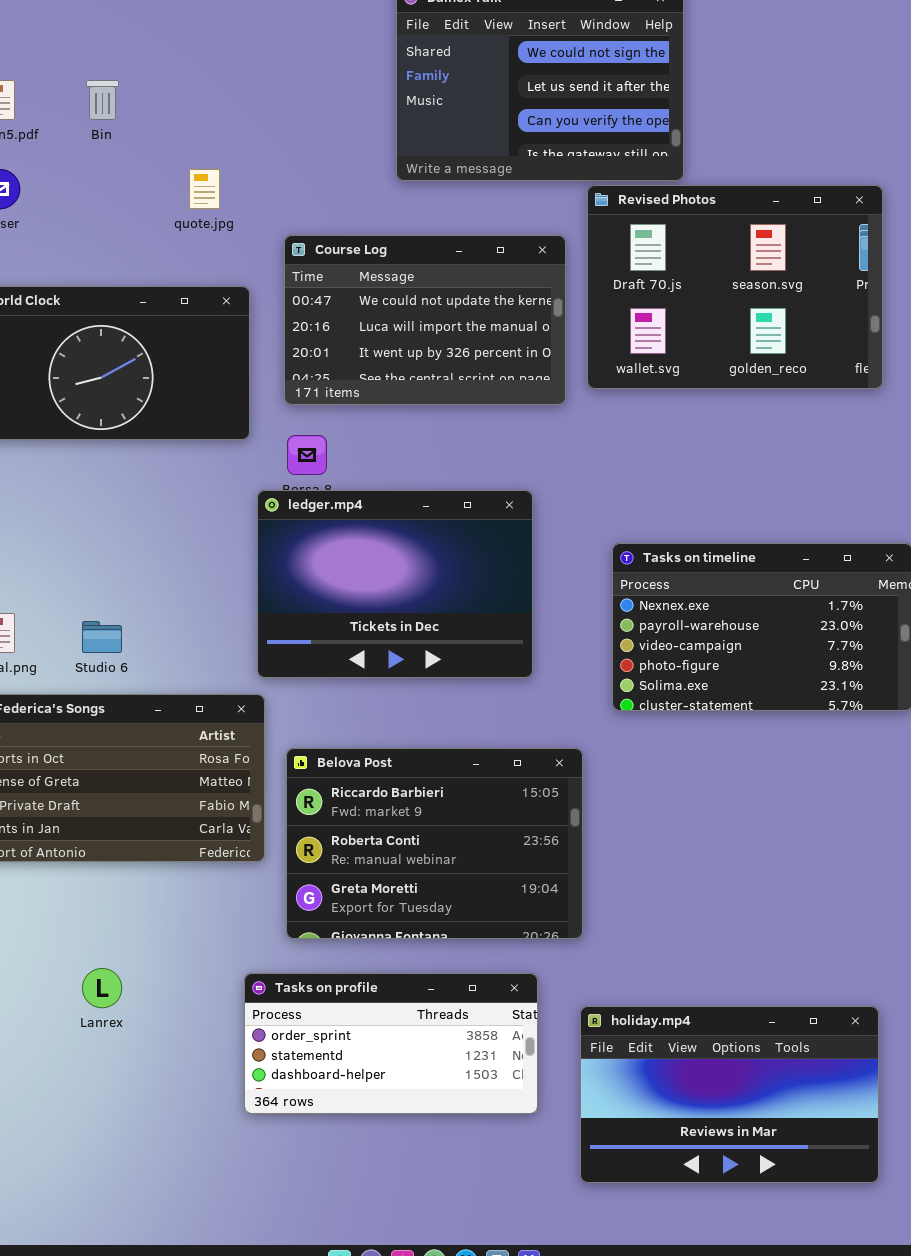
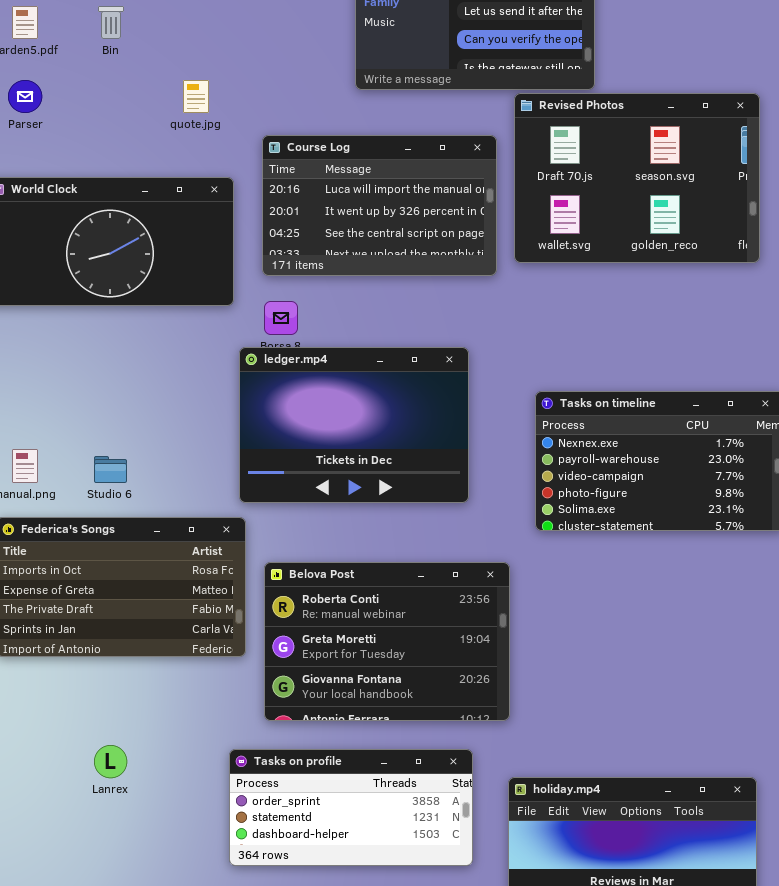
Course Log: [284,235,566,405] -> [262,135,497,276], scrolled down 1 row
Belova Post: [286,748,583,939] -> [264,562,510,721], scrolled down 1 row

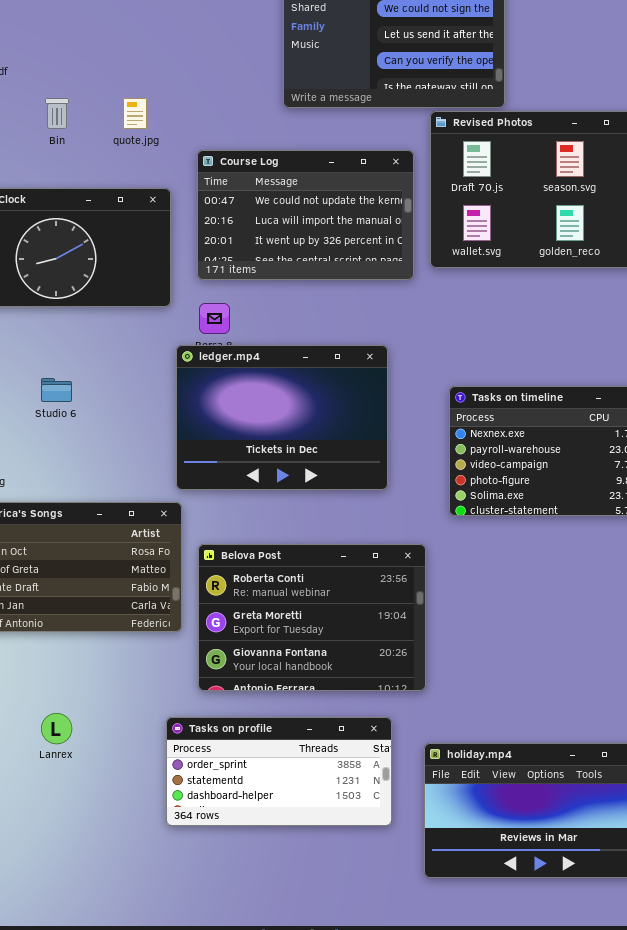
Bin: [98,6,124,39] -> [45,98,69,129], moved
Course Log: [262,135,497,276] -> [197,150,414,280], scrolled up 1 row
Studio 6: [94,456,127,483] -> [41,378,72,402], moved

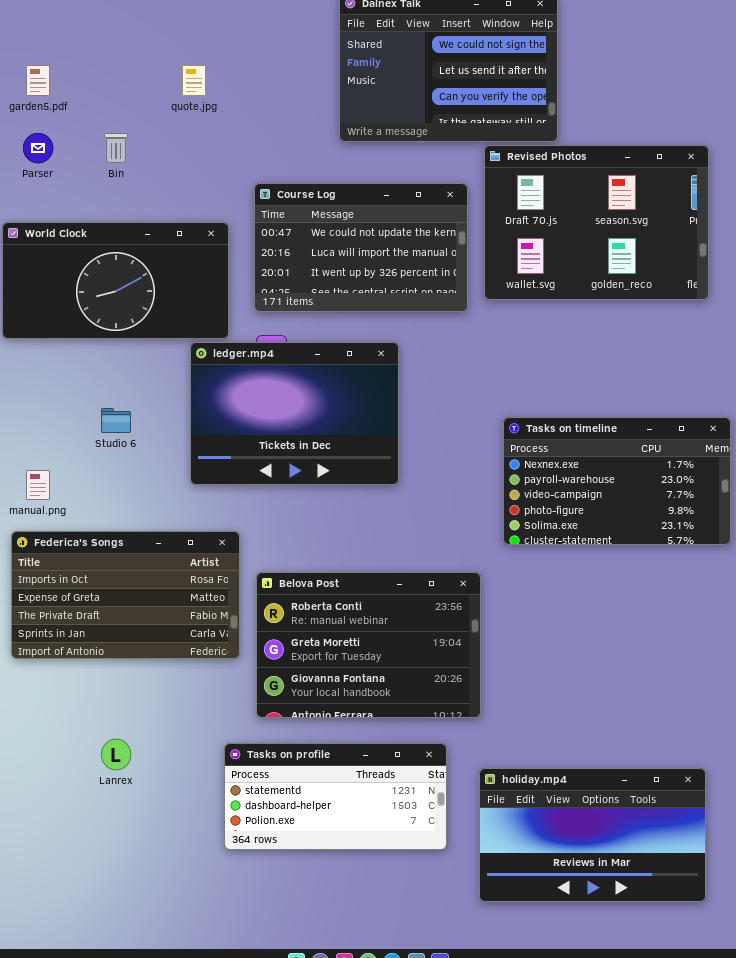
quote.jpg: [123,98,147,129] -> [182,65,206,96], moved
ledger.mp4: [176,345,388,490] -> [190,342,399,485], moved
Tasks on profile: [166,717,392,826] -> [224,743,447,850], scrolled down 1 row

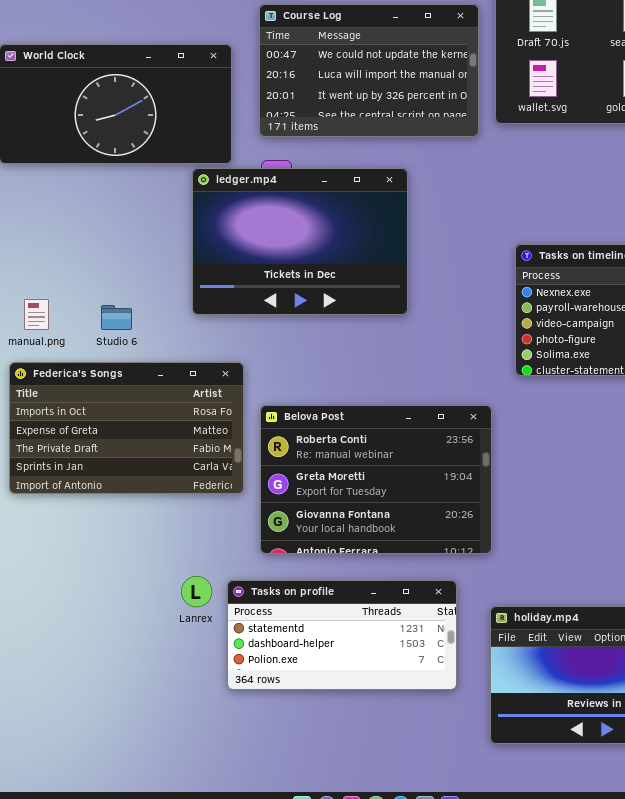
Studio 6: [101,408,131,433] -> [101,305,132,330], moved
Lanrex: [101,739,131,770] -> [181,576,212,607], moved

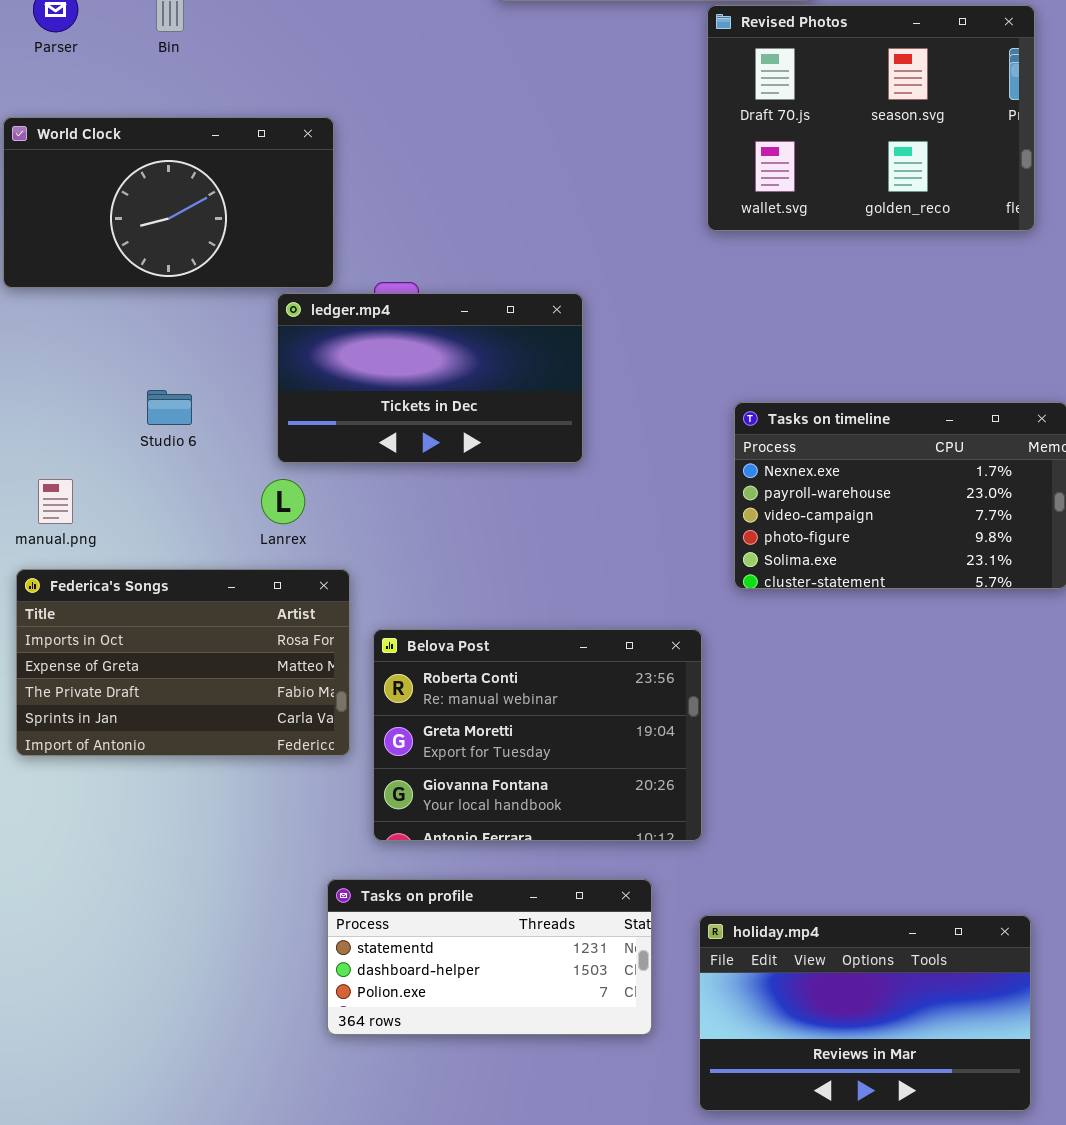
Course Log: [259,4,479,137] -> none, closed
ledger.mp4: [192,168,408,315] -> [277,293,583,463], resized
Studio 6: [101,305,132,330] -> [147,390,192,425], moved
Lanrex: [181,576,212,607] -> [261,479,305,524], moved

